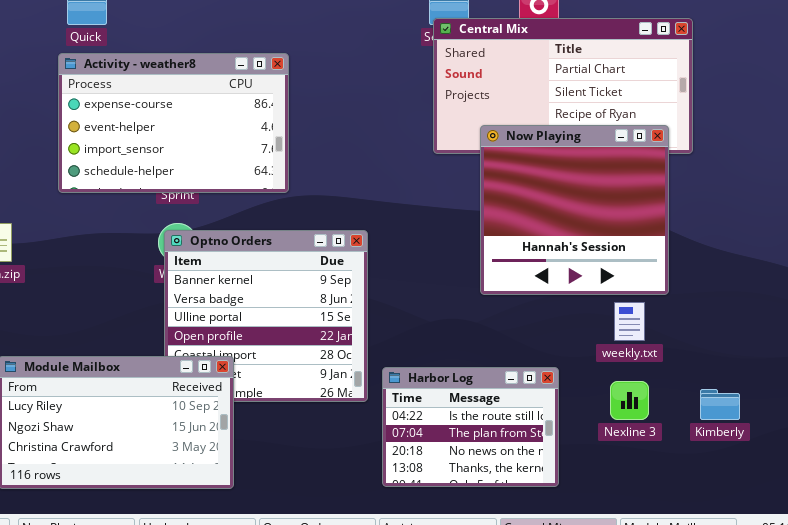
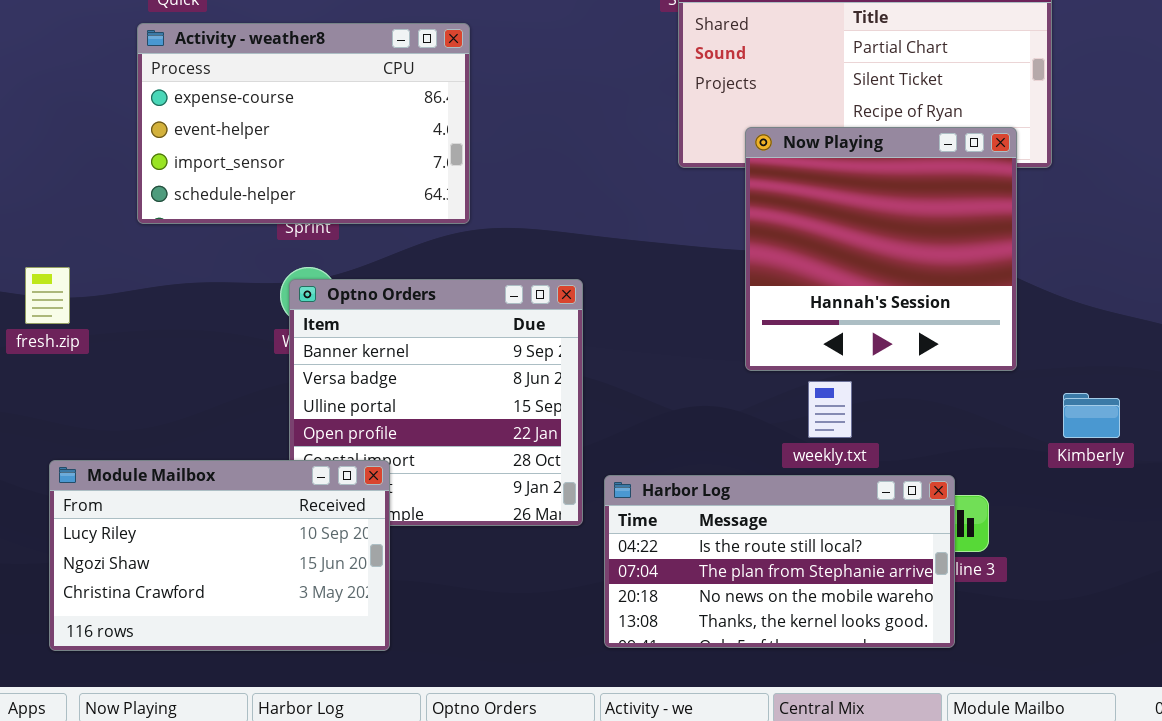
weekly.txt: [614,302,645,341] -> [808,381,852,438], moved
Harbor Log: [382,367,559,487] -> [604,475,955,648], resized
Kimberly: [700,389,740,420] -> [1063,393,1120,438], moved

